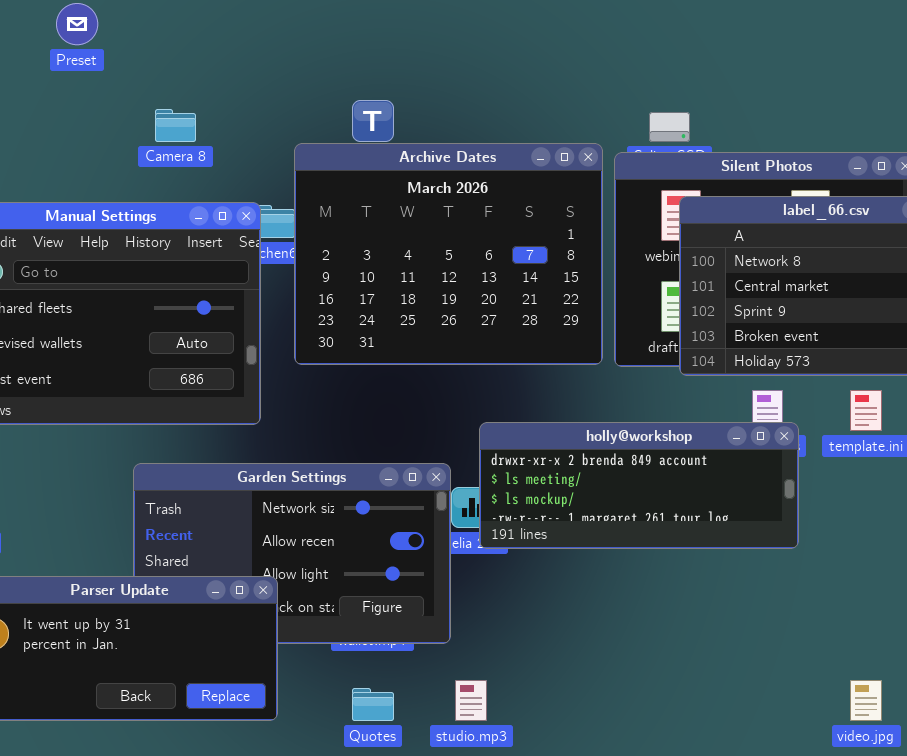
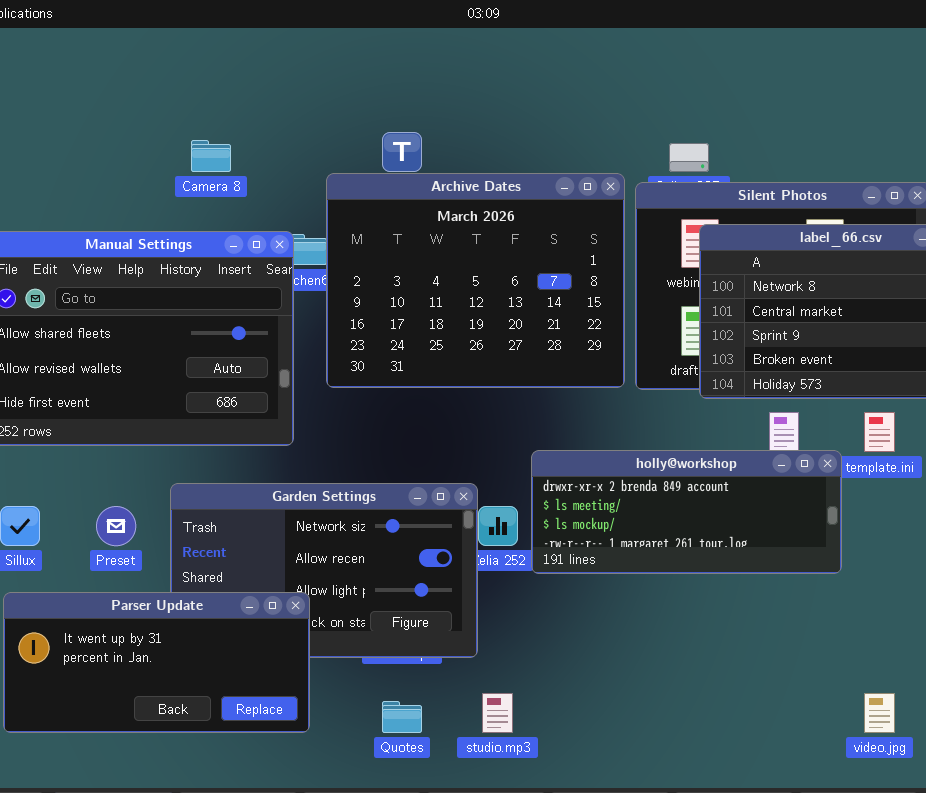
Preset: [56,3,98,45] -> [96,506,136,546], moved
holly@workshop: [479,422,799,549] -> [531,450,842,574], moved

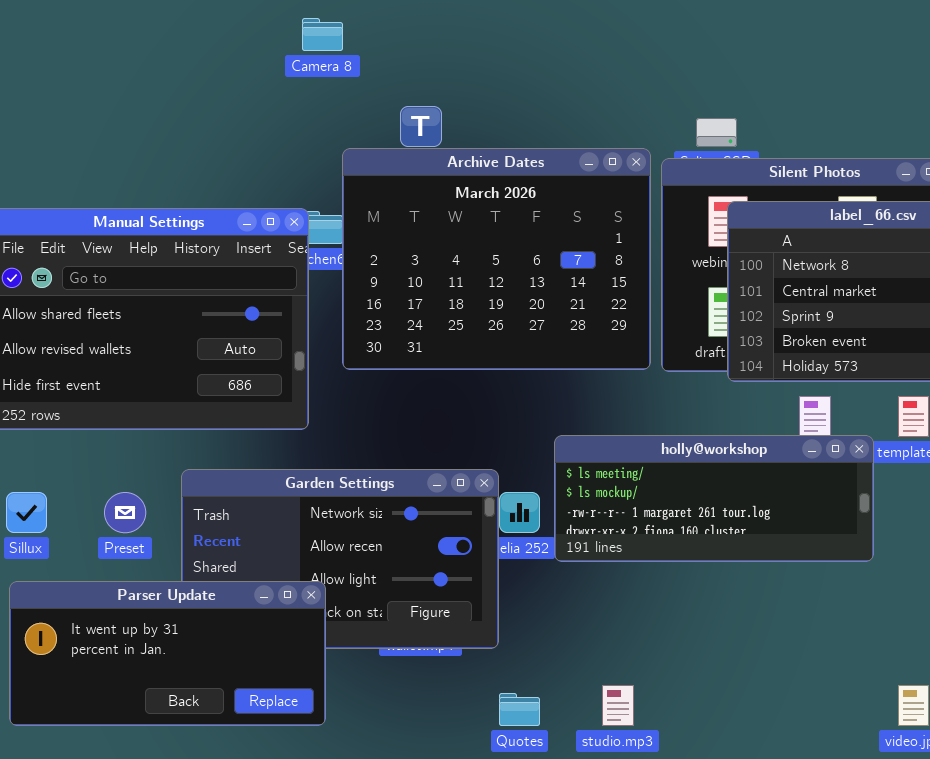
Camera 8: [191,140,231,172] -> [302,18,343,51], moved
holly@workshop: [531,450,842,574] -> [554,435,874,562], scrolled down 1 row
studio.mp3: [482,693,513,733] -> [602,685,634,726], moved
Quotes: [382,701,422,733] -> [499,693,540,726], moved

